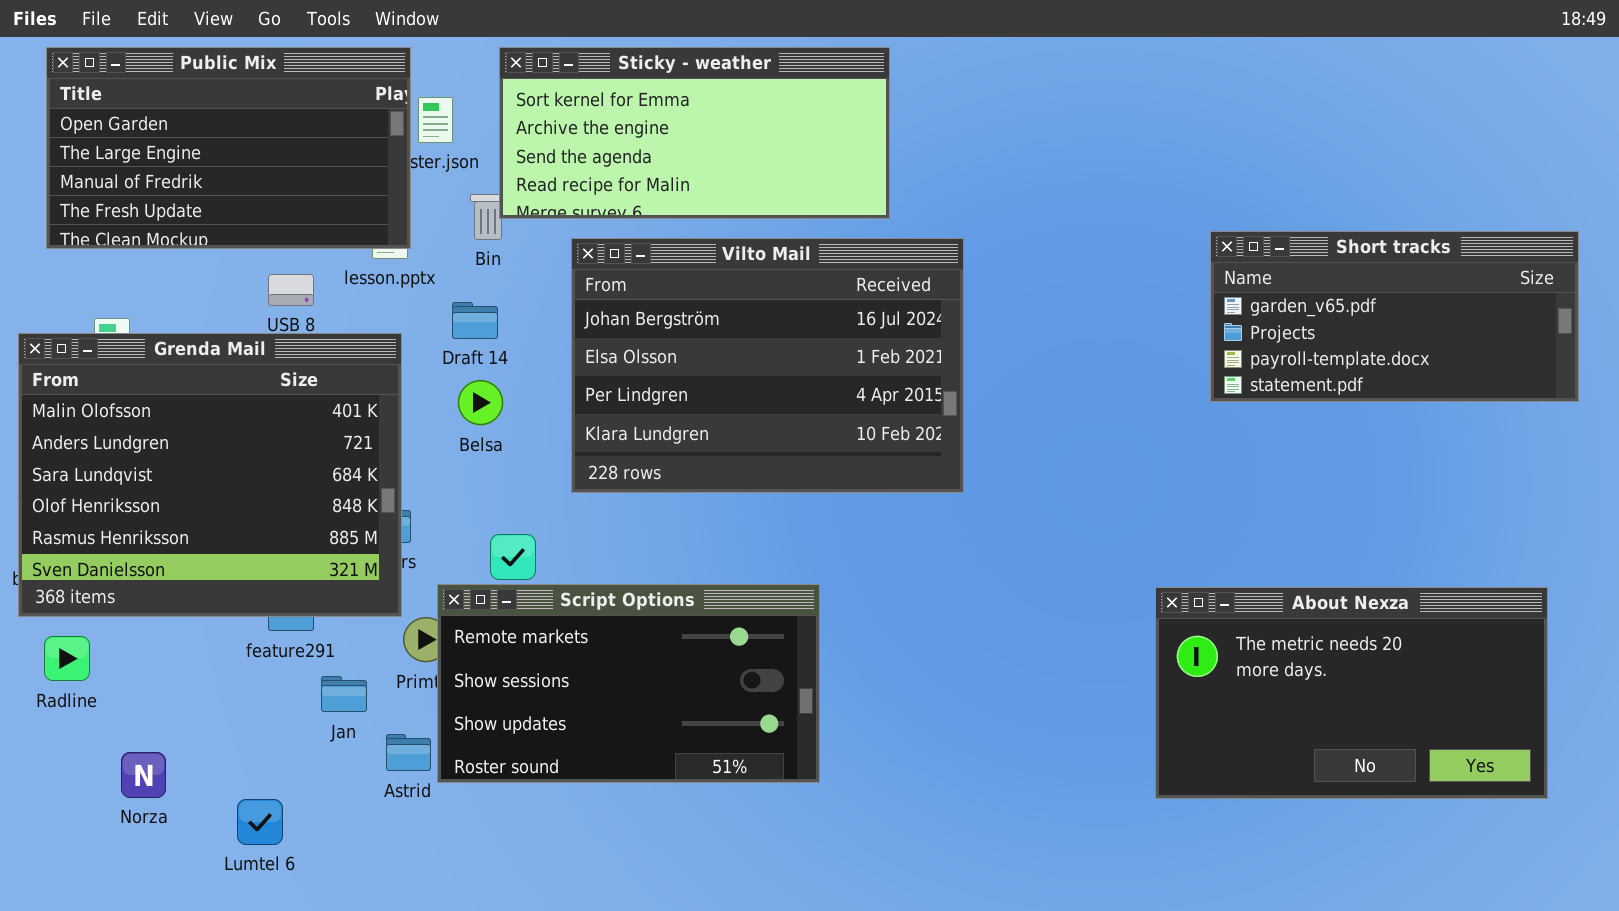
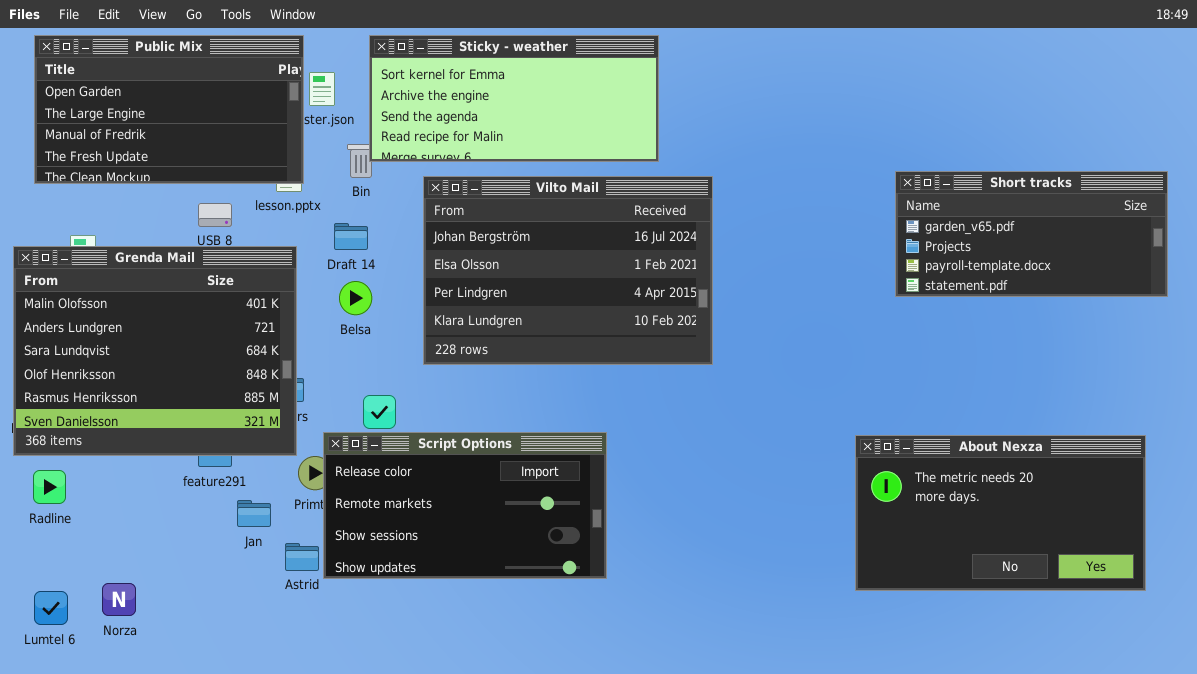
Script Options: [437,584,820,783] -> [323,432,607,579], scrolled up 1 row
Norza: [121,752,166,798] -> [102,583,136,616], moved
Lumtel 6: [237,799,283,845] -> [34,591,68,625], moved

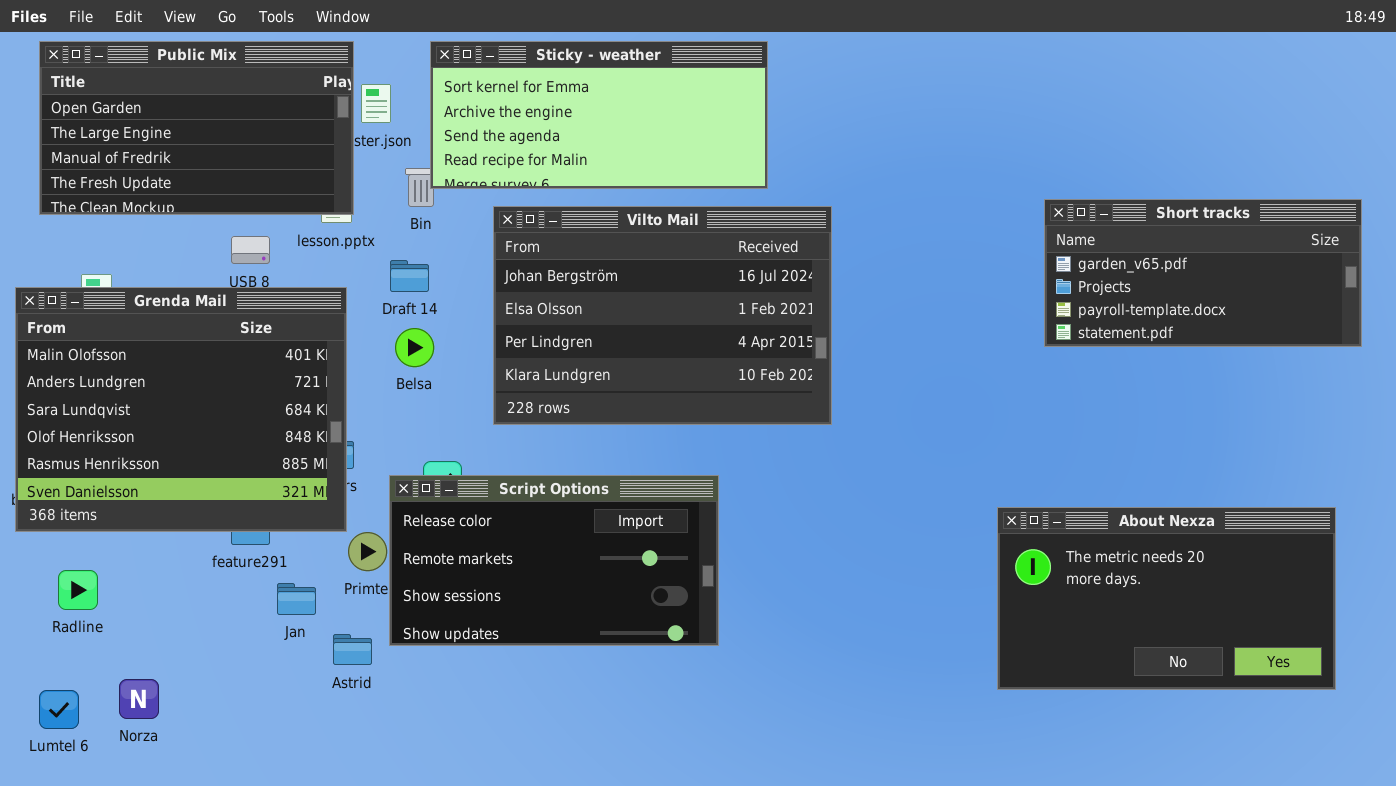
Script Options: [323,432,607,579] -> [389,475,719,646], moved
Radline: [33,470,66,504] -> [58,570,98,610], moved

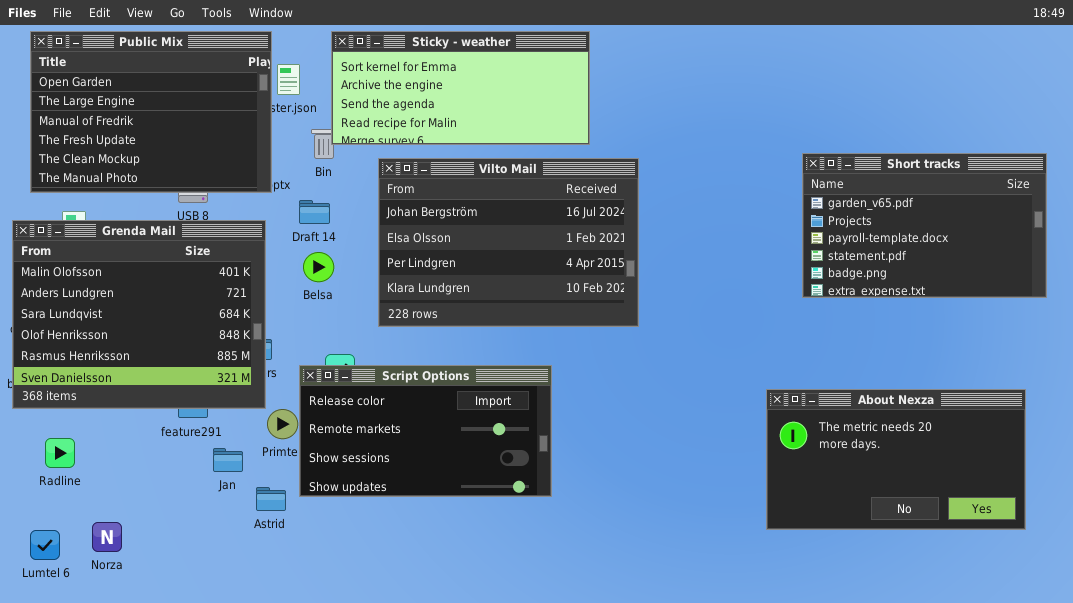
Public Mix: [39,41,354,215] -> [30,31,272,193], resized
Short tracks: [1044,199,1362,347] -> [802,153,1047,298], resized

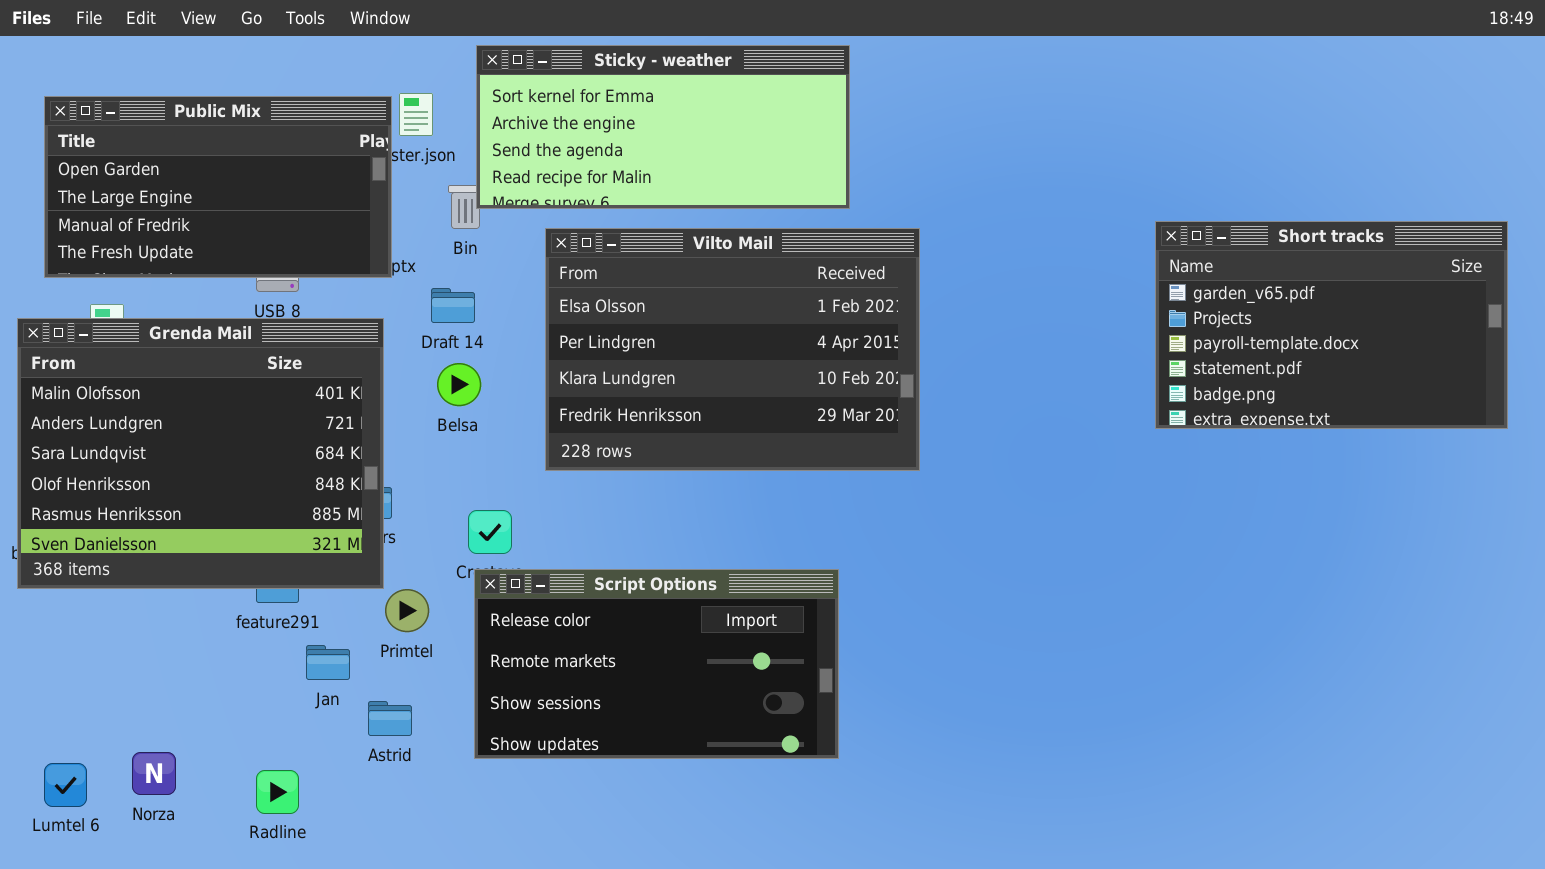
Public Mix: [30,31,272,193] -> [44,96,392,278], resized
Vilto Mail: [378,158,639,327] -> [545,228,920,471], scrolled down 1 row
Script Options: [299,365,552,497] -> [474,569,839,759], moved
About Nexza: [766,389,1026,530] -> none, closed
Radline: [45,438,75,468] -> [256,770,299,814], moved

